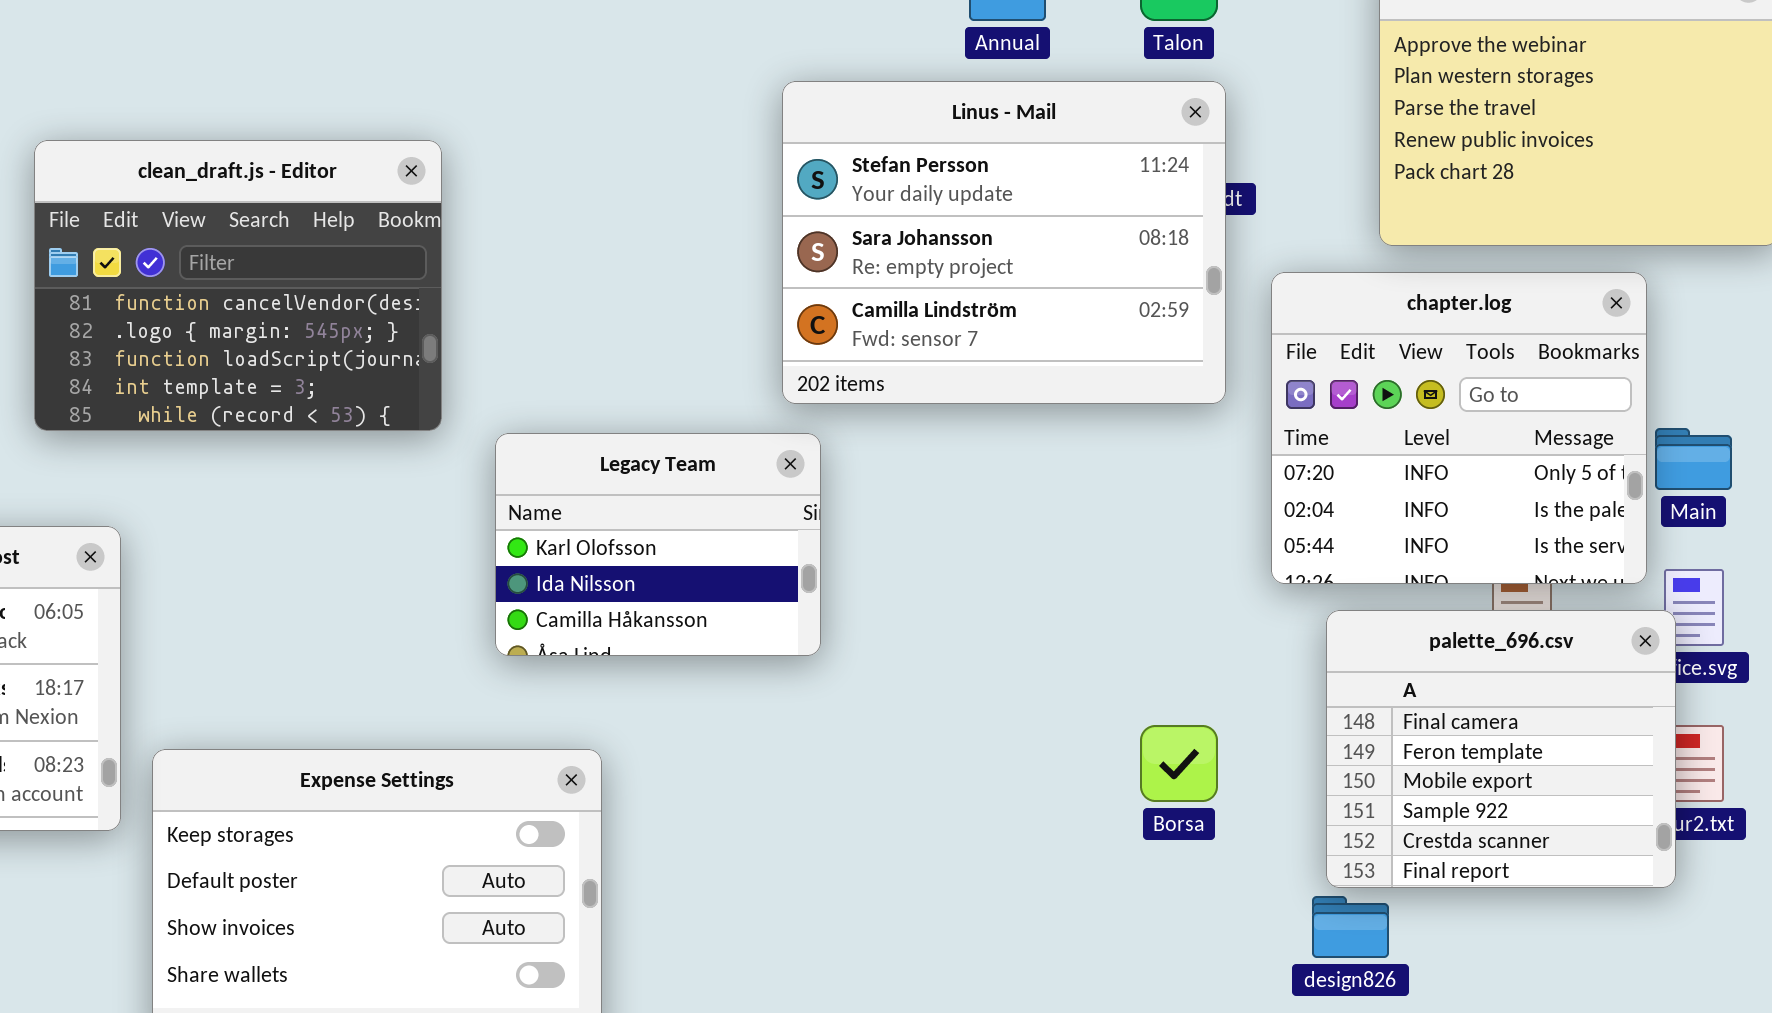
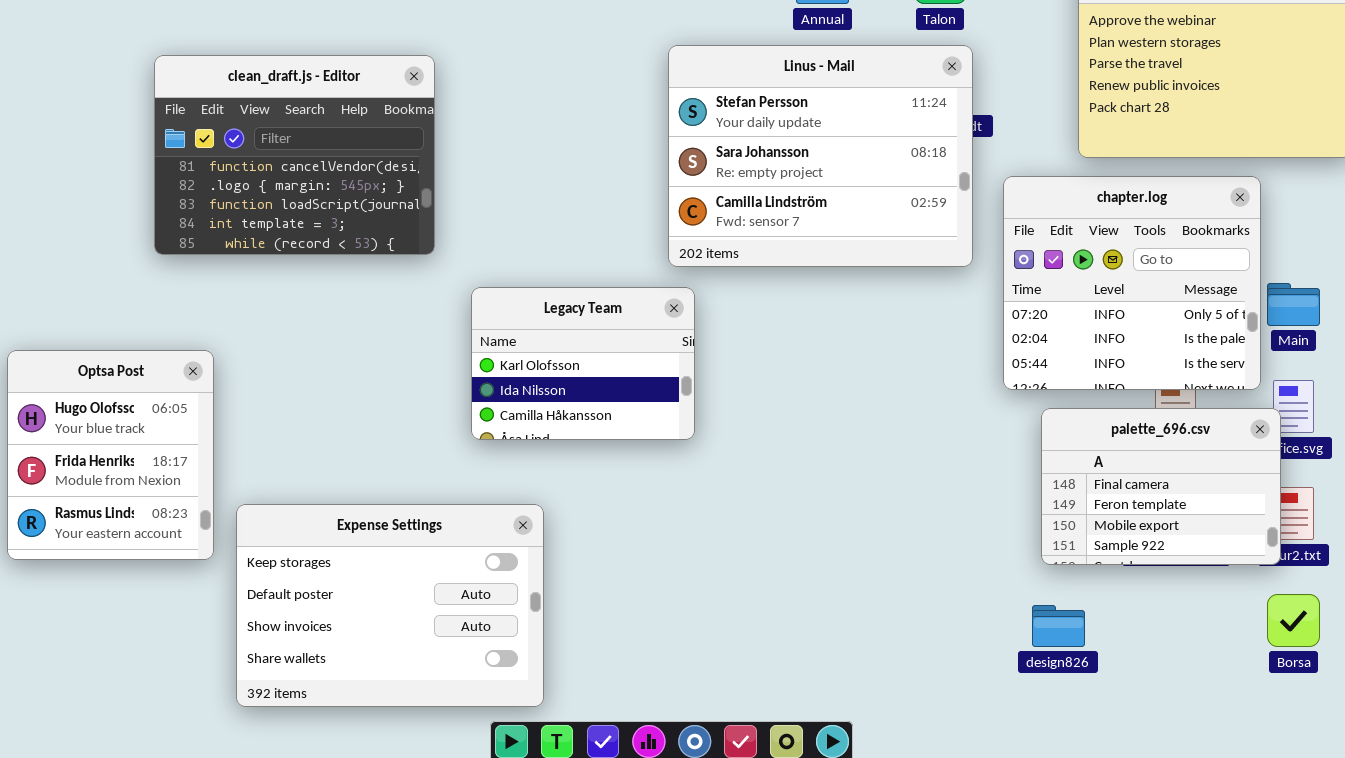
clean_draft.js - Editor: [34,140,442,431] -> [154,55,435,255], moved
palette_696.csv: [1326,610,1676,888] -> [1041,408,1281,565], resized
Borsa: [1140,725,1218,802] -> [1267,594,1320,647], moved

